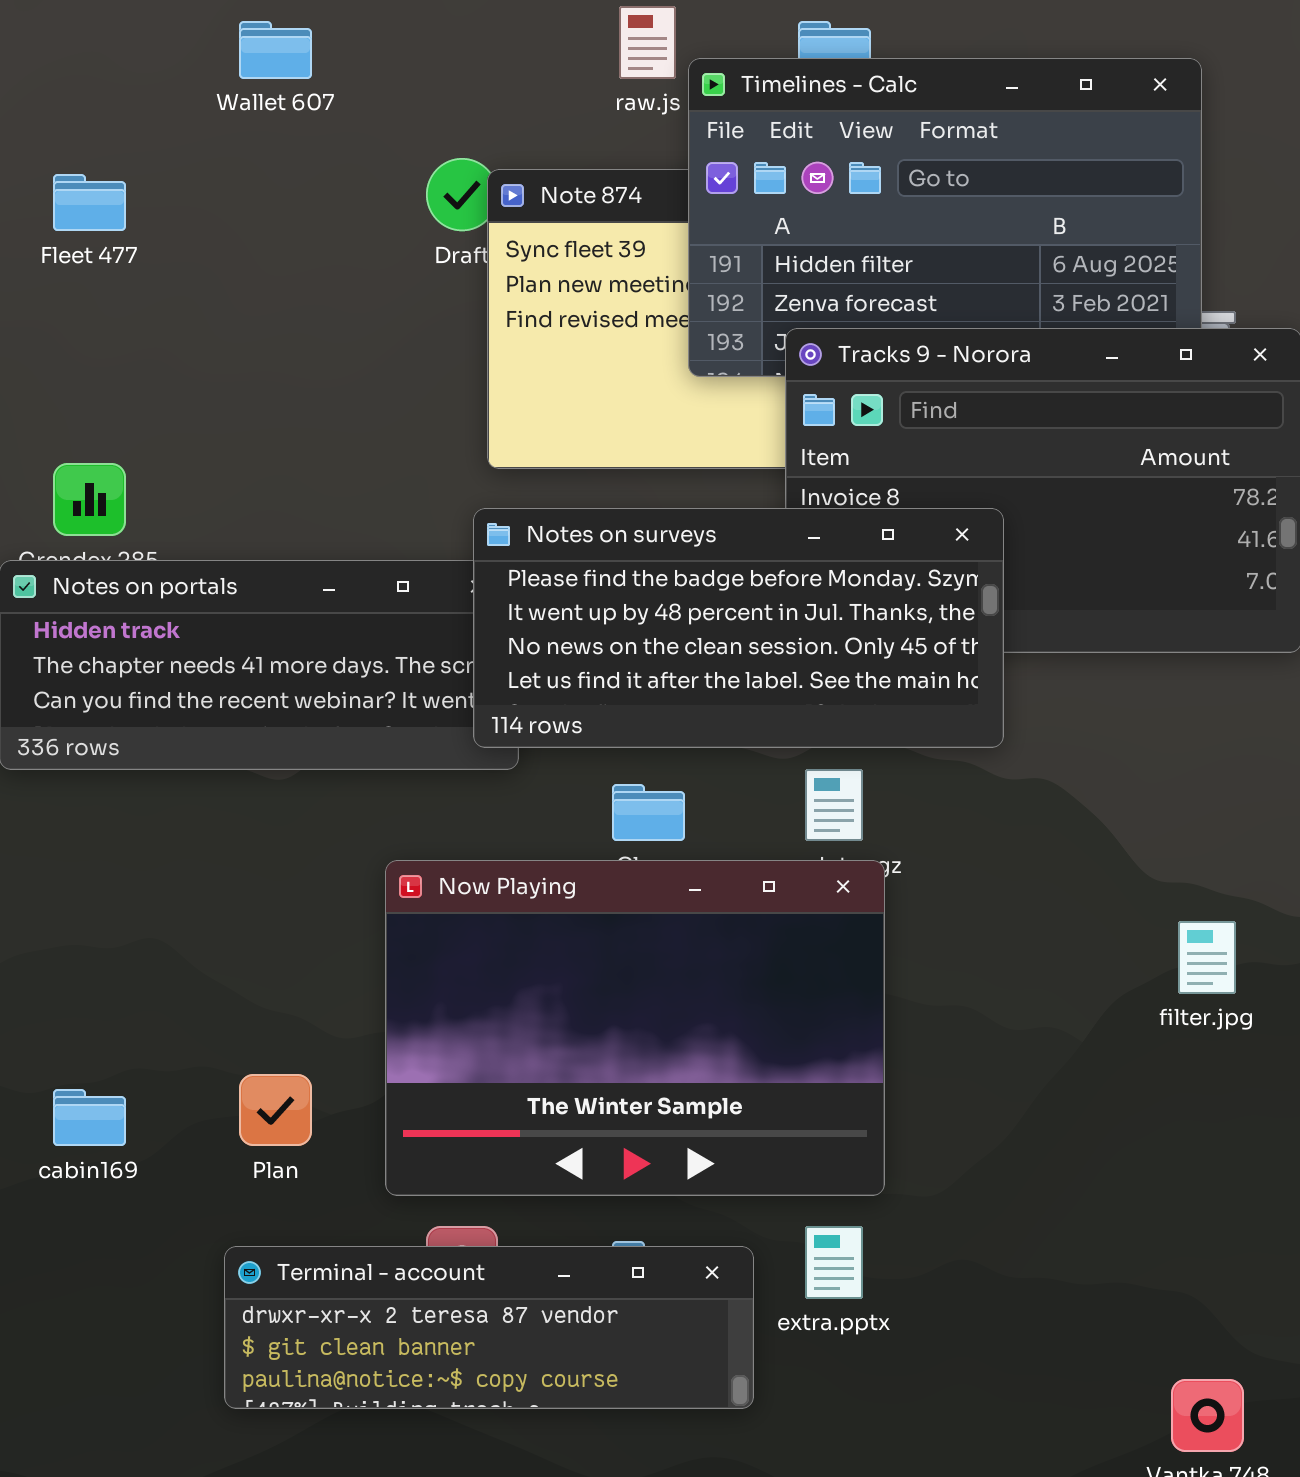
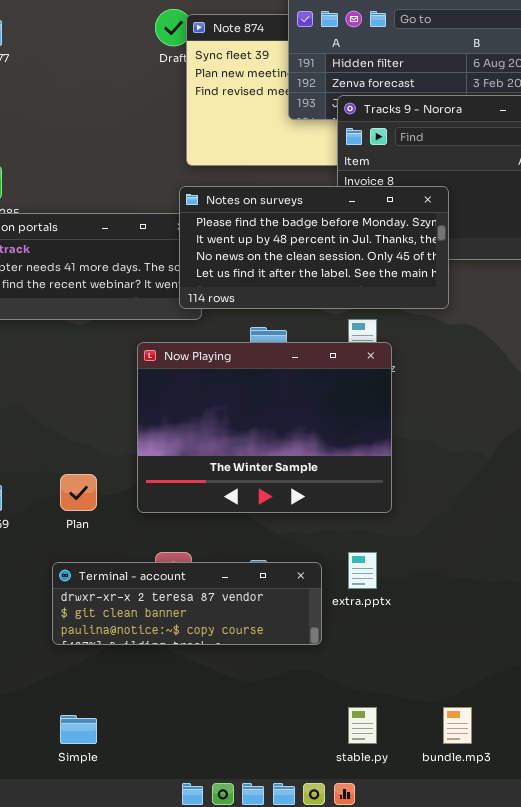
Now Playing: [385,860,885,1196] -> [137,342,392,513], moved

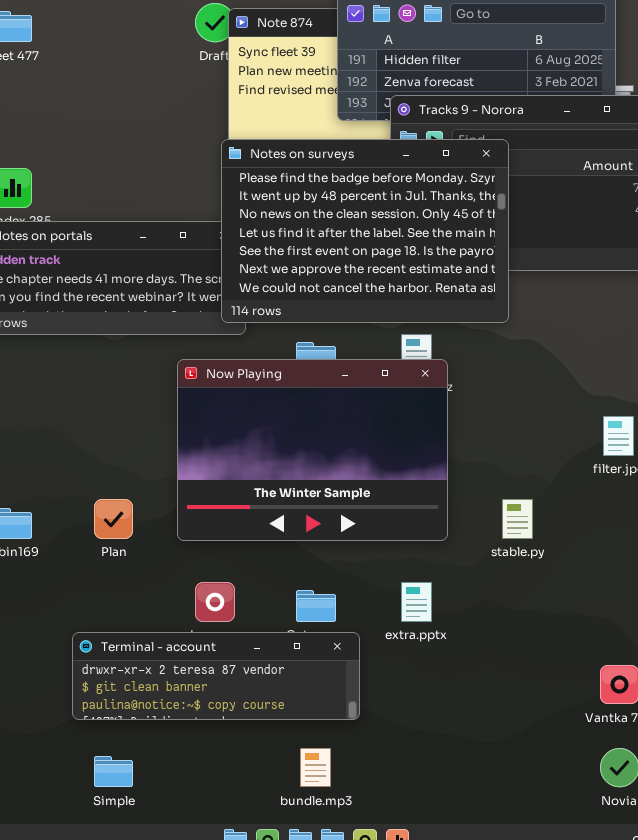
Notes on surveys: [179,186,449,309] -> [221,139,509,323], resized
Terminal - account: [52,562,322,645] -> [72,632,360,720], moved
stable.py: [348,707,377,744] -> [502,499,533,539], moved
bundle.mp3: [443,707,472,744] -> [300,748,331,787], moved

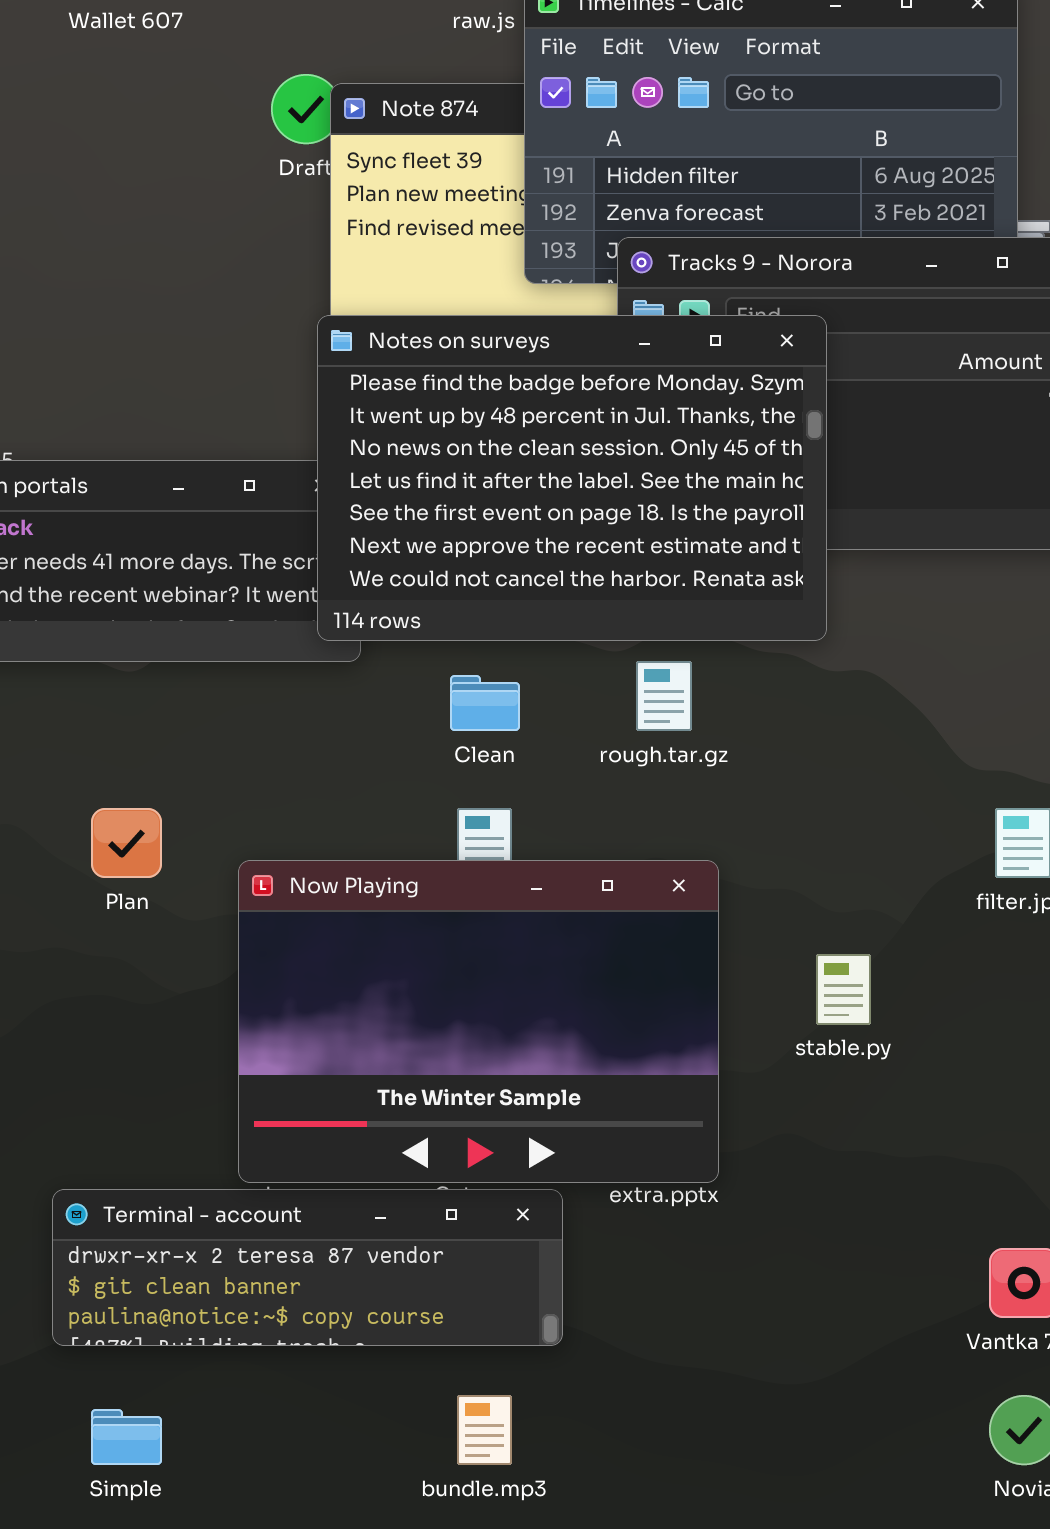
Now Playing: [177,359,448,541] -> [238,860,719,1183], moved
Plan: [94,499,133,539] -> [91,808,162,878], moved

